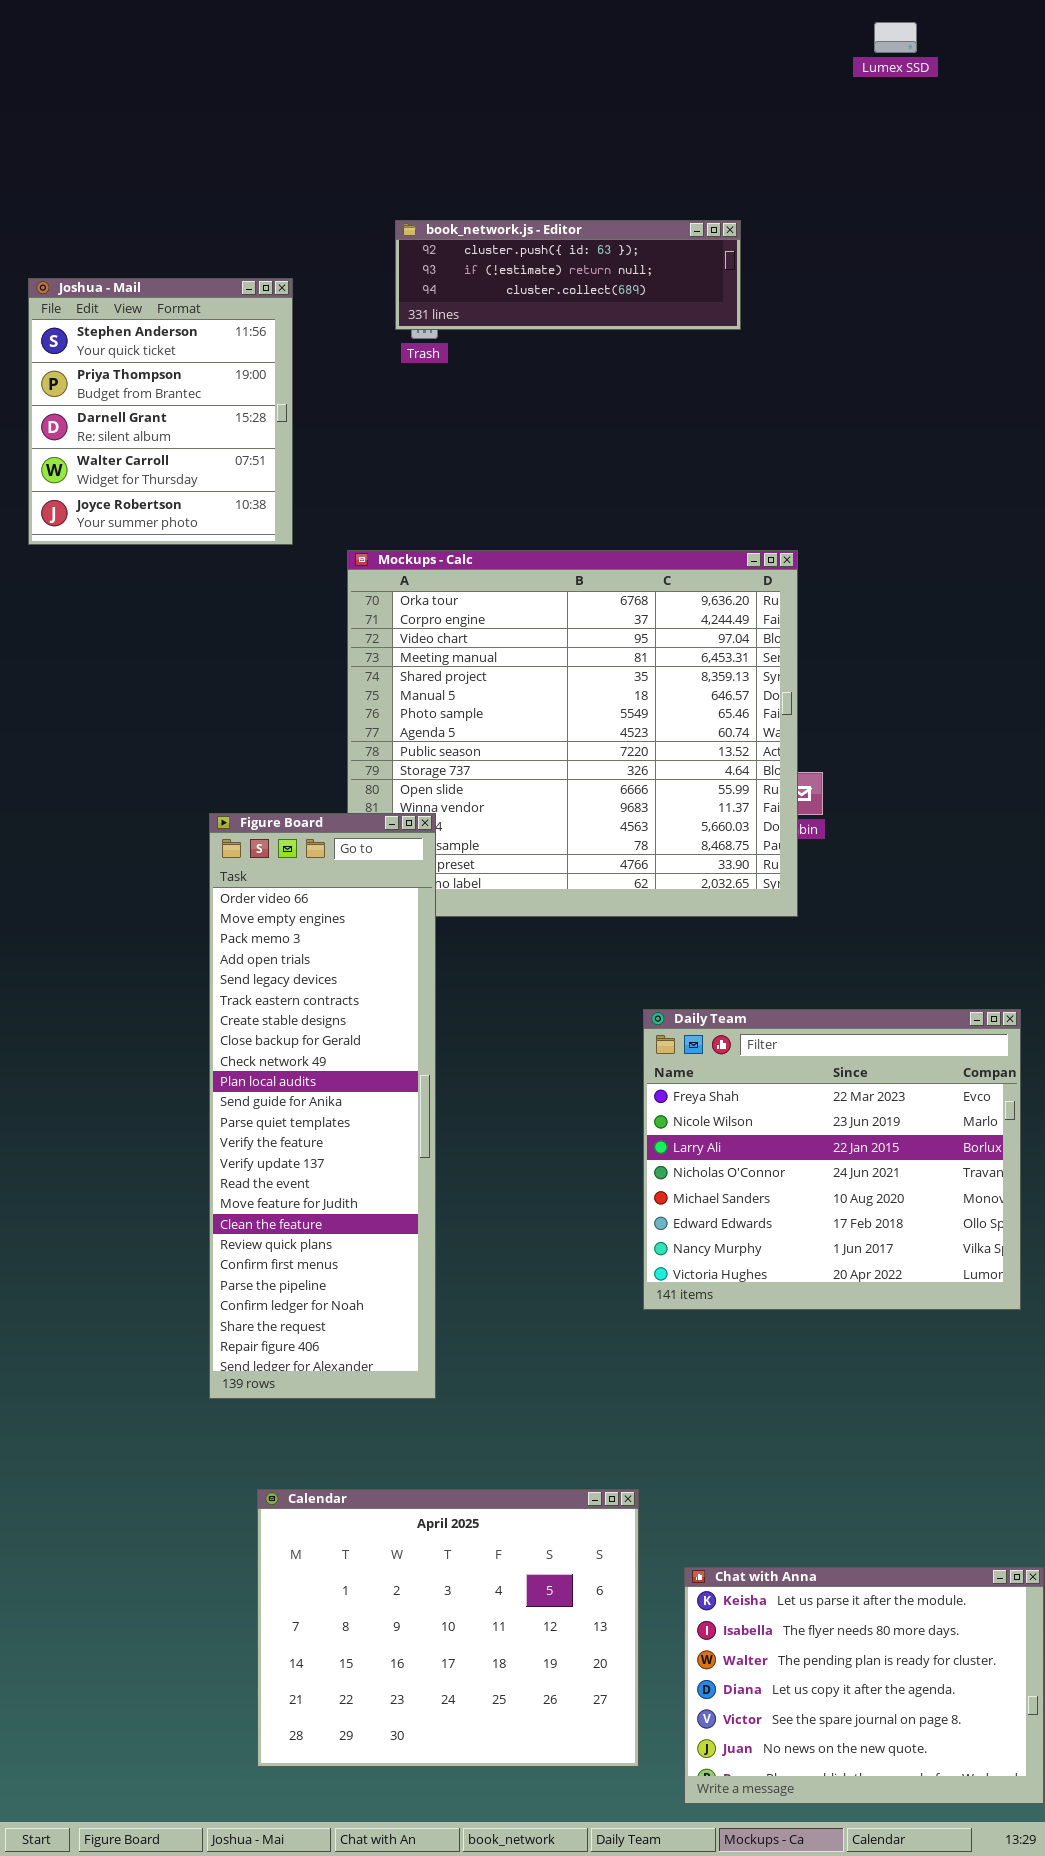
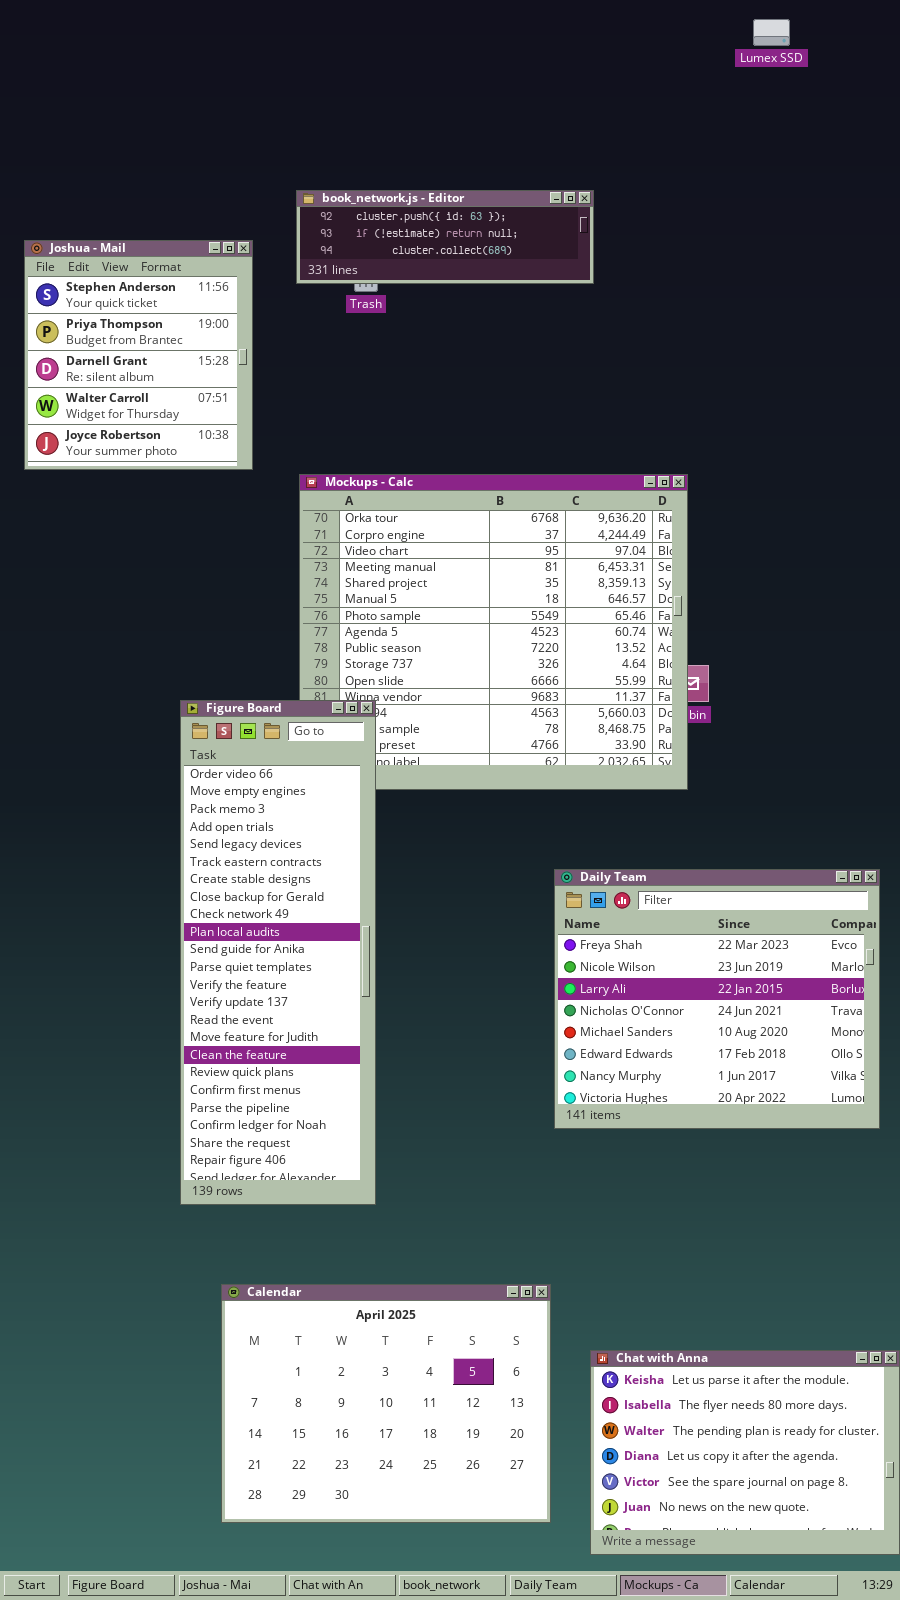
book_network.js - Editor: [395,220,741,330] -> [296,190,594,284], moved

